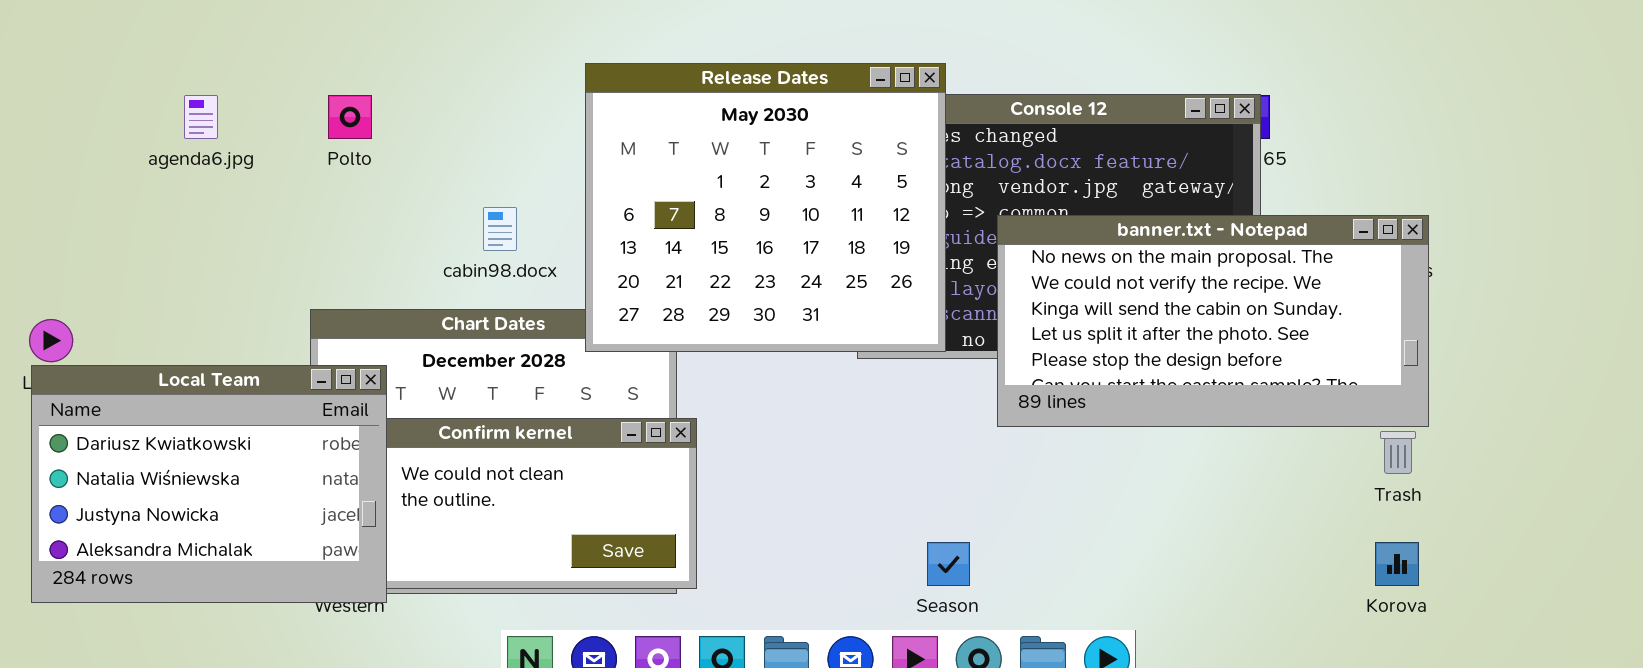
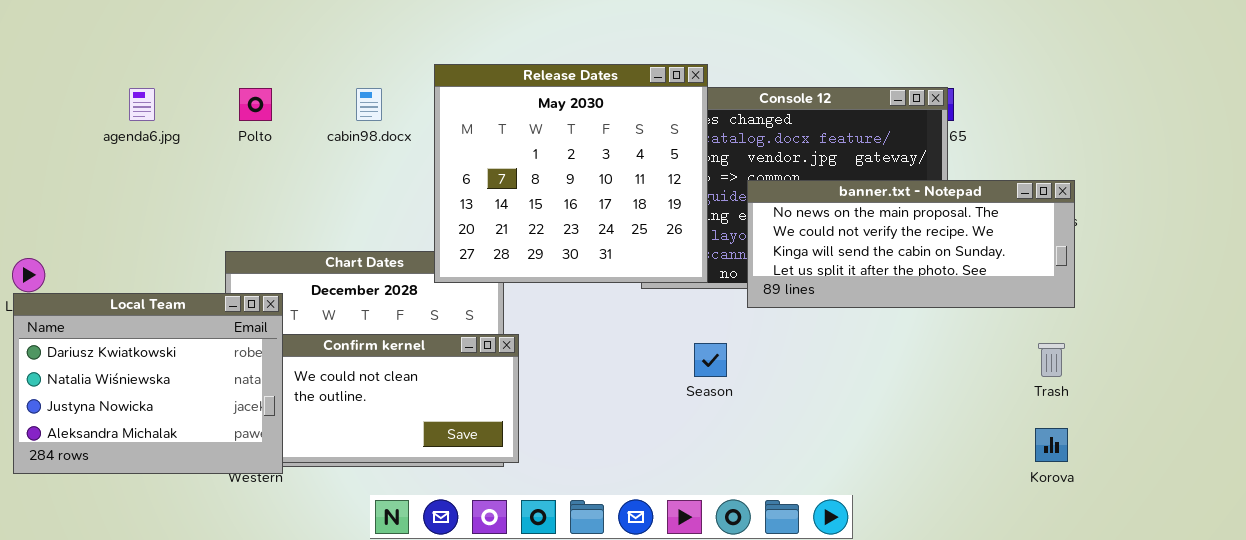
cabin98.docx: [483,207,517,251] -> [356,88,382,121], moved
banner.txt - Notepad: [997,215,1429,427] -> [747,180,1075,308], resized
Season: [927,542,970,586] -> [694,343,727,377], moved

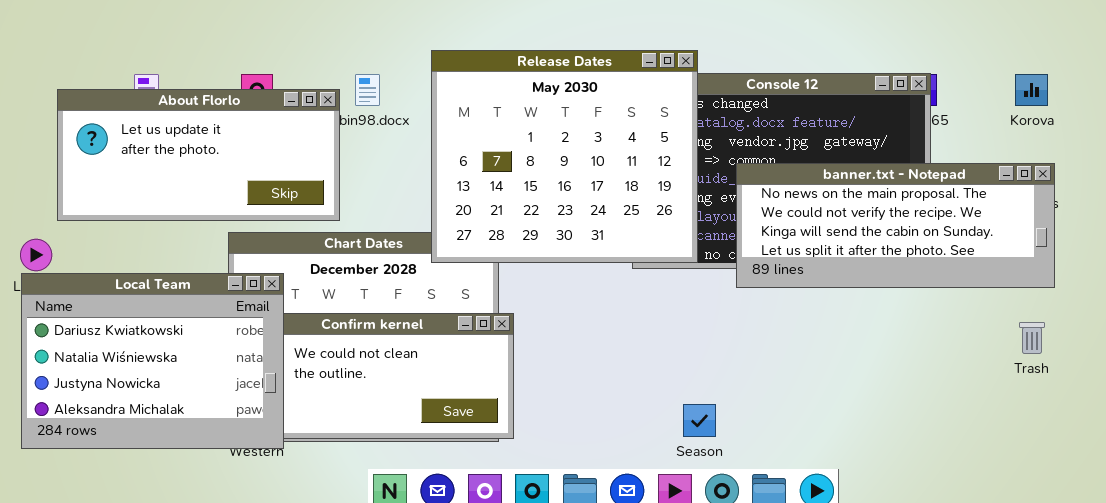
About Florlo: none -> [57,89,340,221], opened
Season: [694,343,727,377] -> [683,404,716,437], moved
Korova: [1035,428,1068,462] -> [1015,74,1048,106], moved

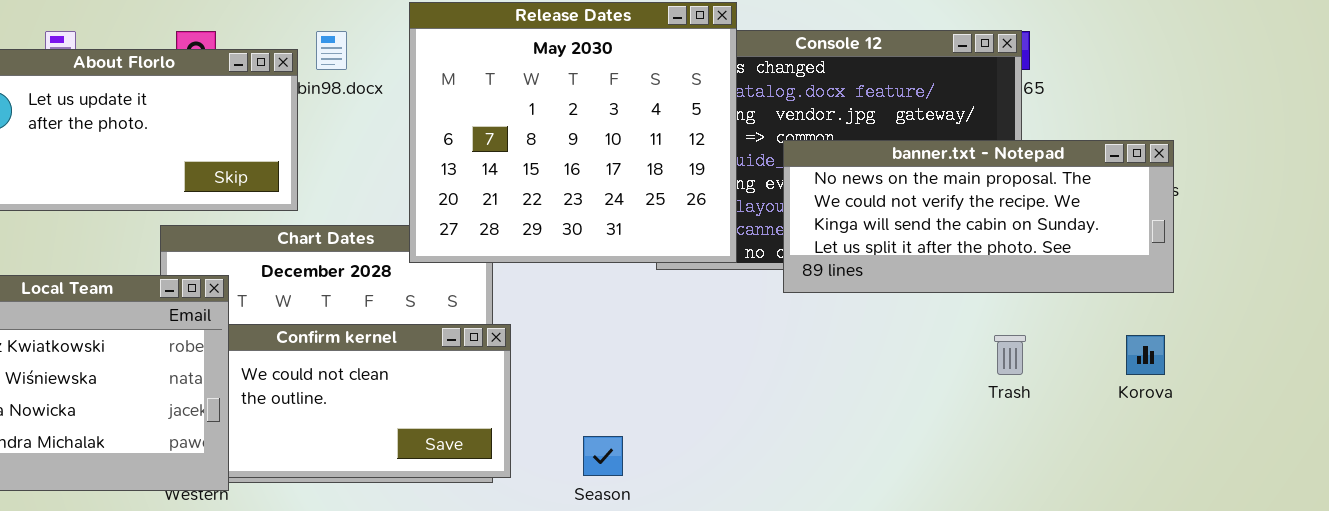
Korova: [1015,74,1048,106] -> [1126,335,1165,375], moved
Trash: [1019,322,1045,354] -> [994,335,1026,375], moved
Season: [683,404,716,437] -> [583,436,623,476], moved

